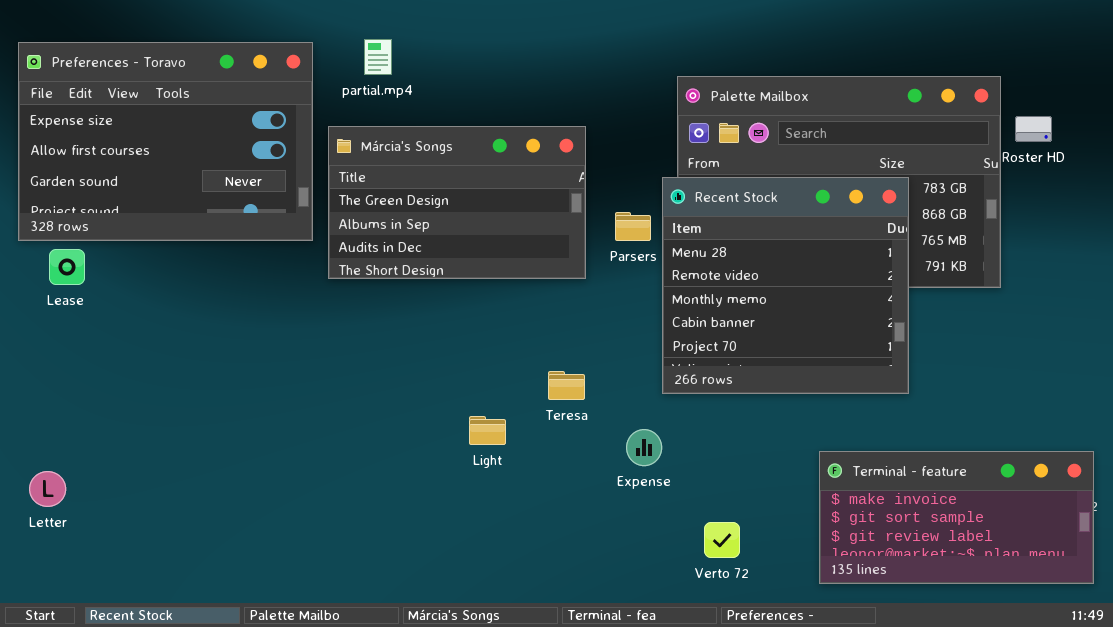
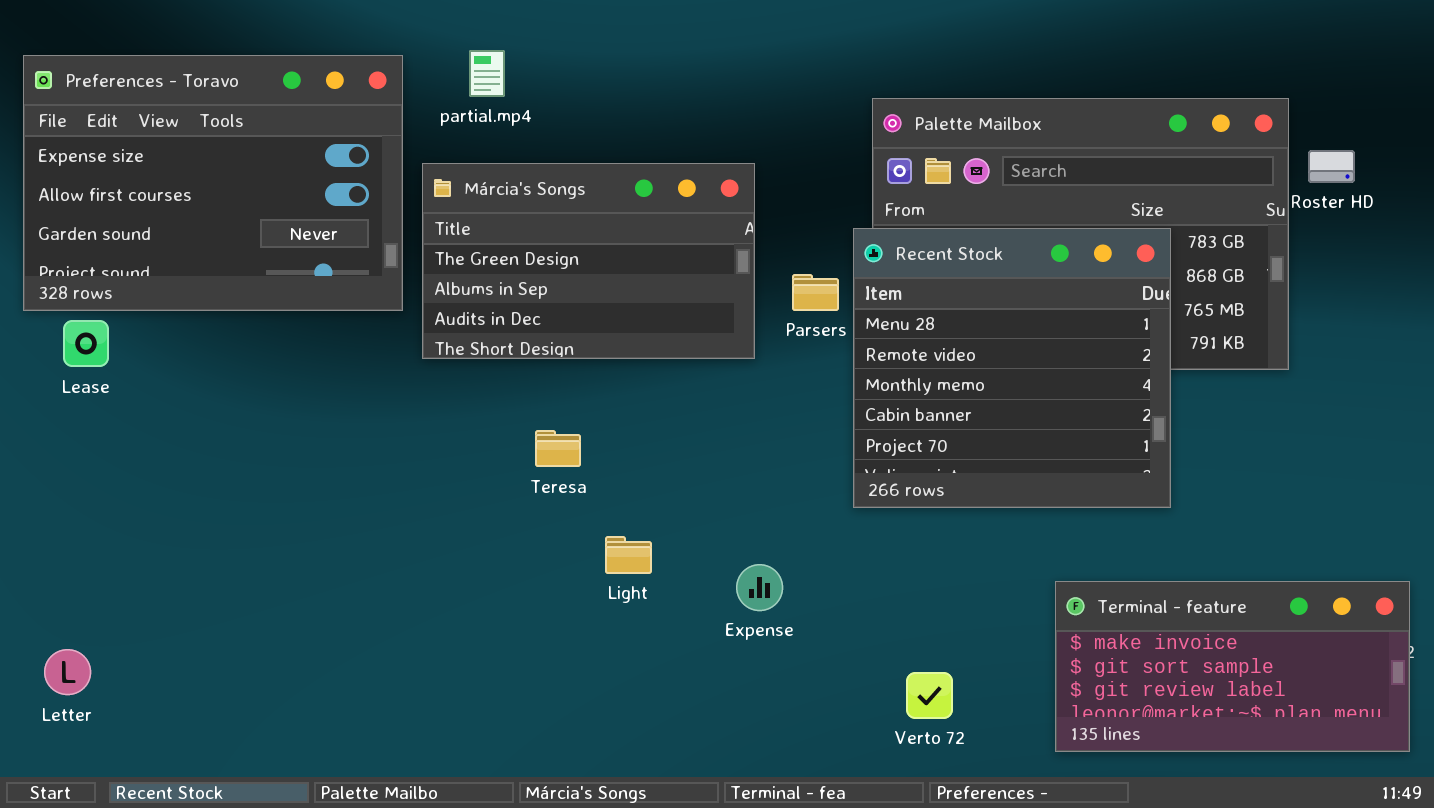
Teresa: [548,371,585,400] -> [535,430,581,467], moved
Expense: [626,429,662,466] -> [736,564,783,611], moved
Letter: [29,471,66,507] -> [44,649,91,695], moved

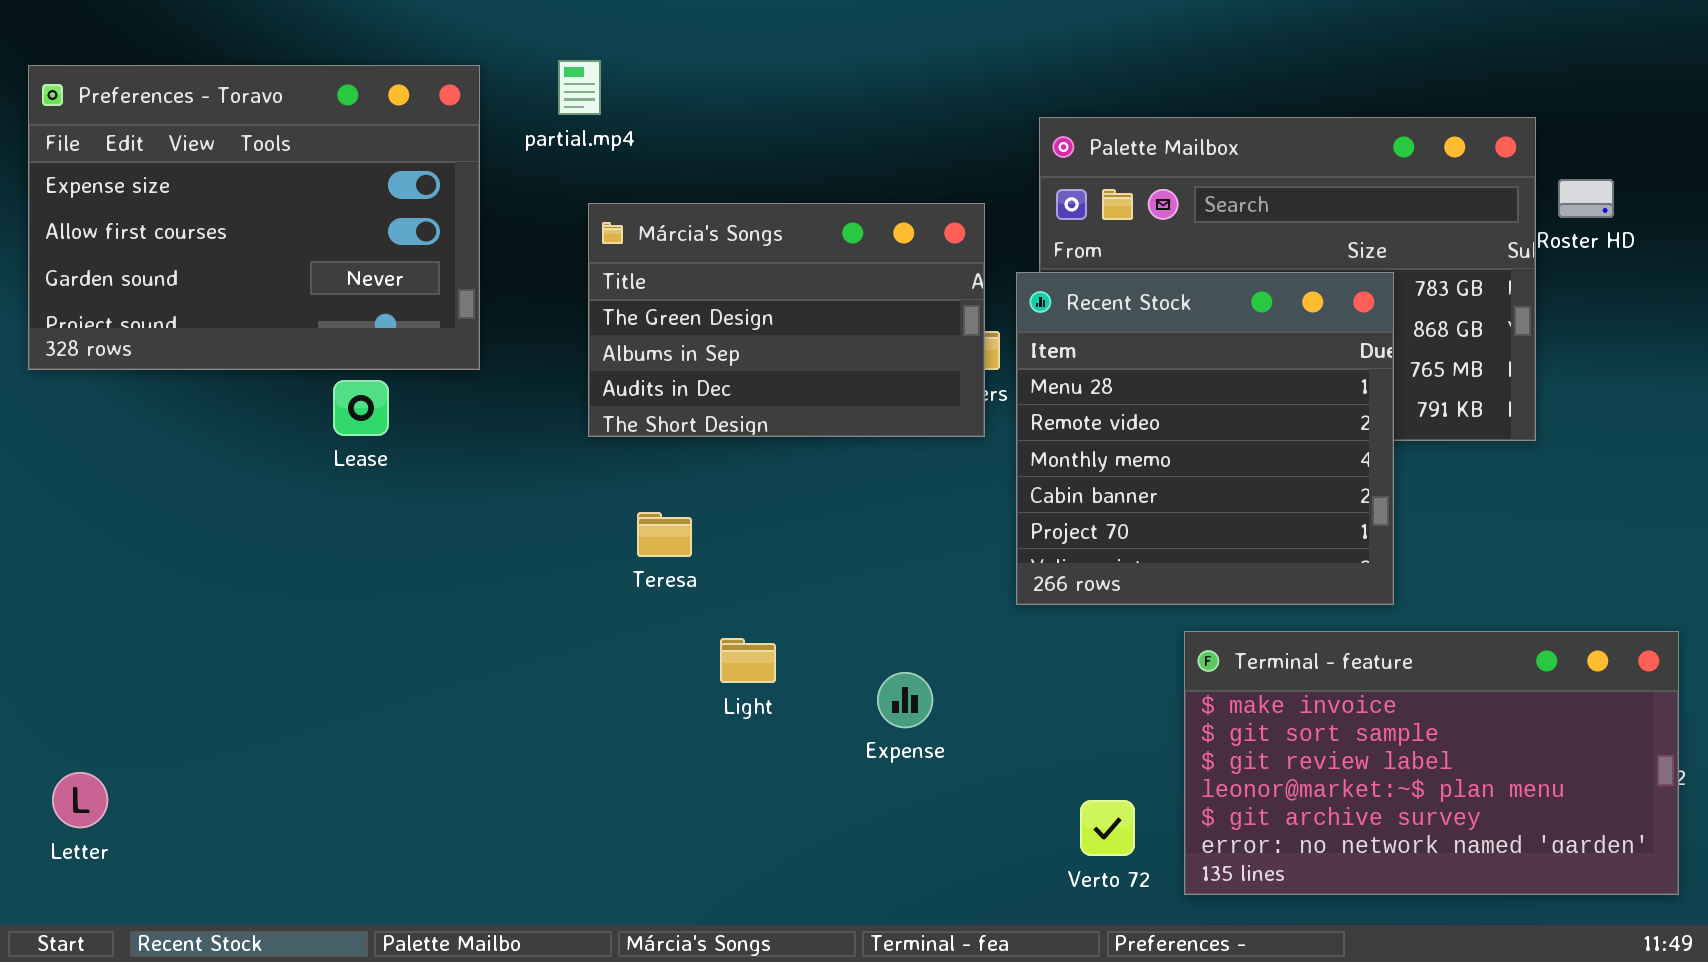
Márcia's Songs: [422,163,755,359] -> [588,203,985,437], moved
Lease: [63,320,109,367] -> [333,380,389,436], moved
Terminal - feature: [1055,581,1410,752] -> [1184,631,1679,895], resized

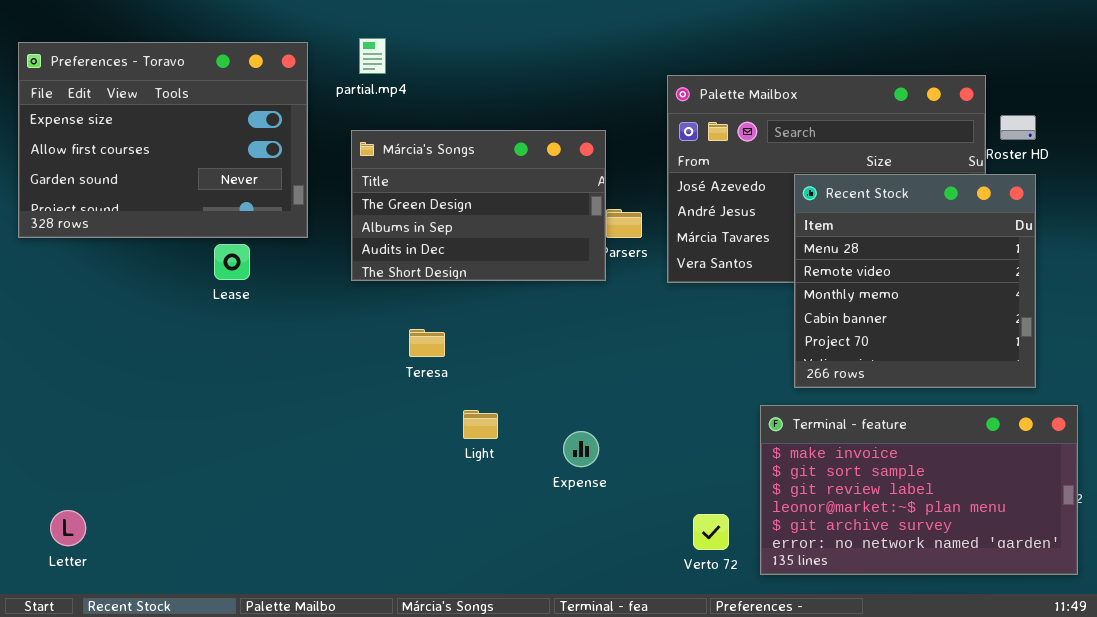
Márcia's Songs: [588,203,985,437] -> [351,130,606,281], moved
Recent Stock: [1016,272,1394,605] -> [794,174,1036,388], moved
Letter: [52,772,108,828] -> [50,510,86,546], moved

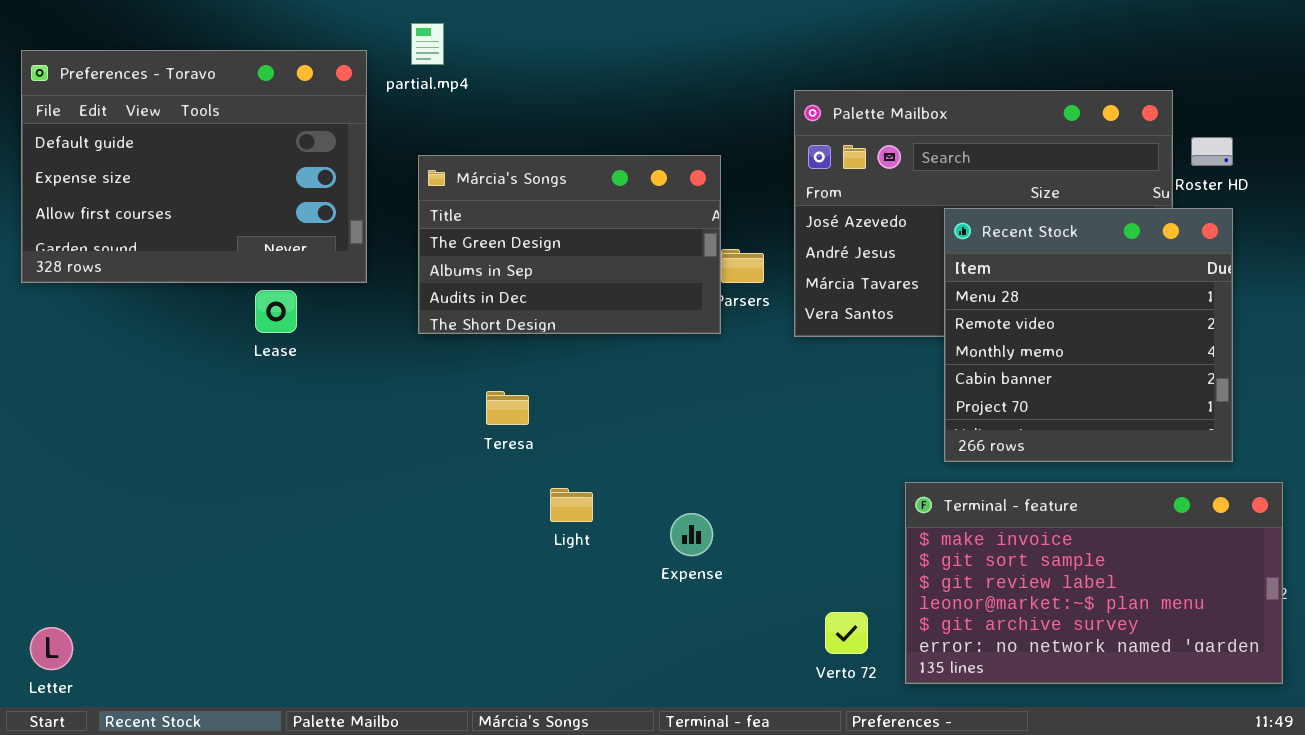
partial.mp4: [359,38,386,74] -> [411,23,444,65], moved
Preferences - Toravo: [18,42,308,238] -> [21,50,367,283], scrolled up 1 row
Letter: [50,510,86,546] -> [30,627,73,670], moved

